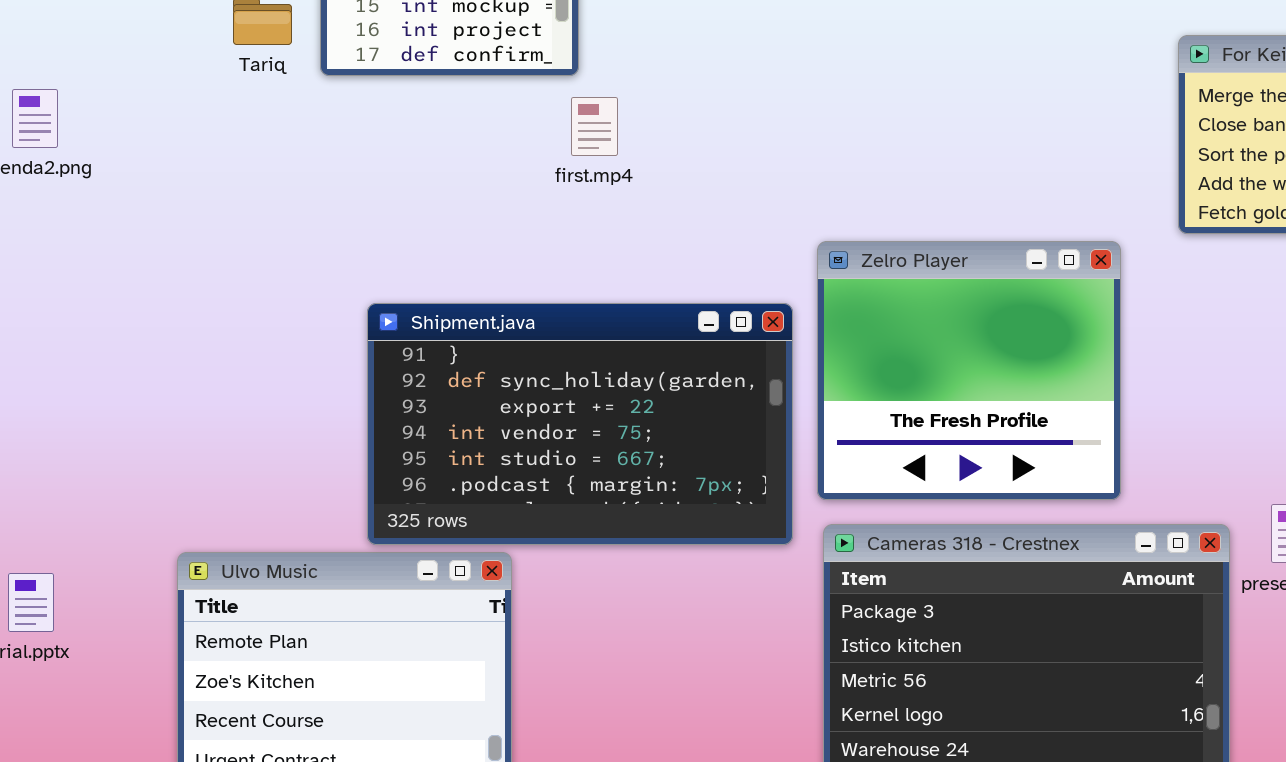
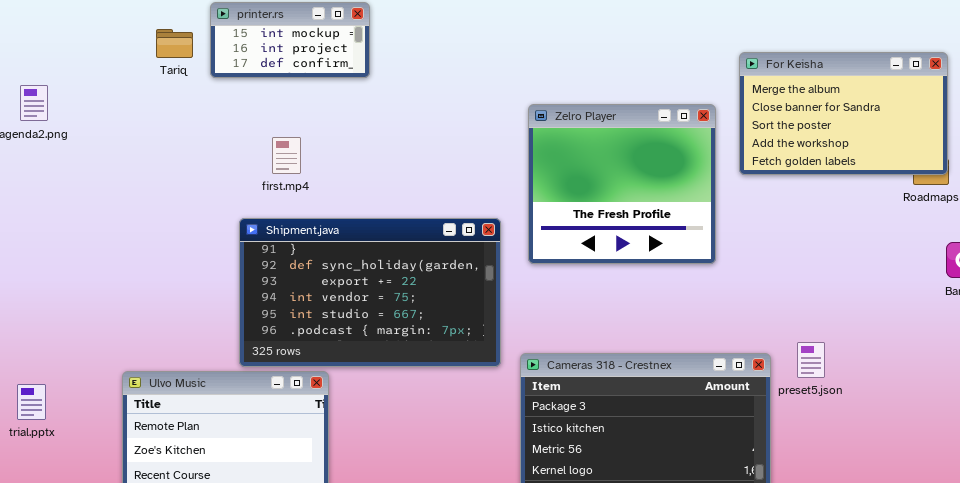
first.mp4: [571,97,618,156] -> [272,137,301,174], moved
Zelro Player: [817,241,1121,500] -> [528,104,716,264], moved

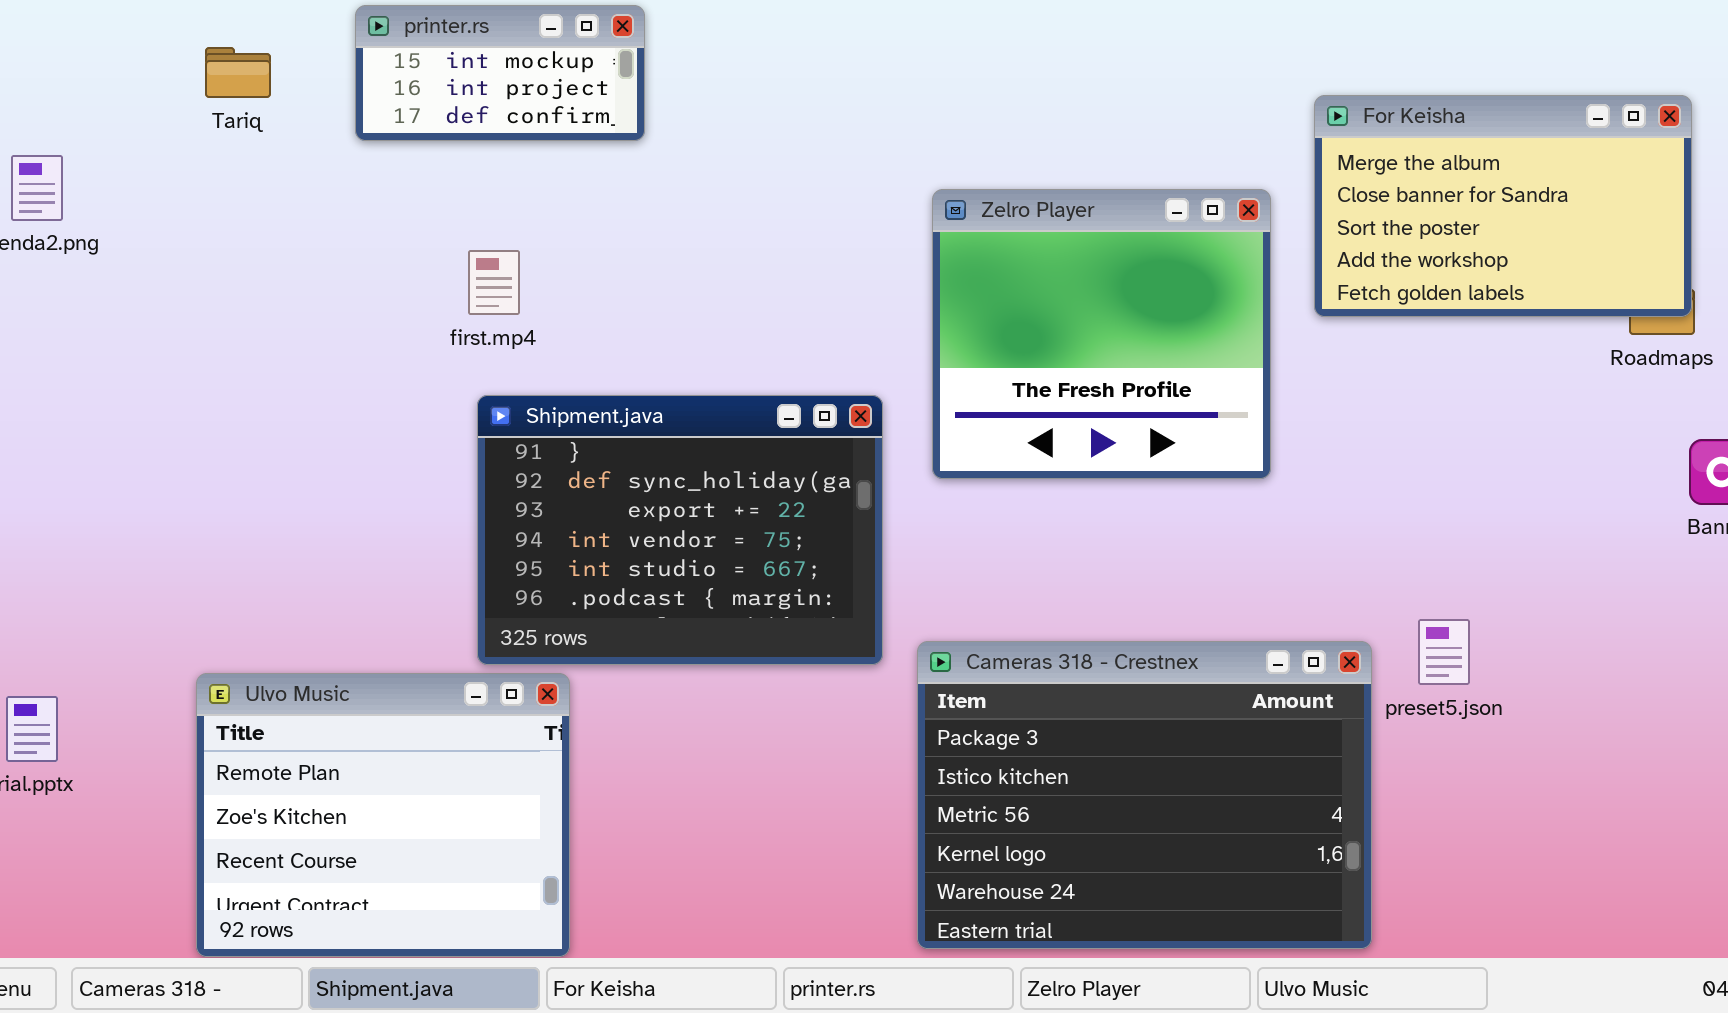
Tariq: [156,29,193,58] -> [205,47,271,98], moved
Shipment.java: [239,218,501,367] -> [477,395,883,665], resized

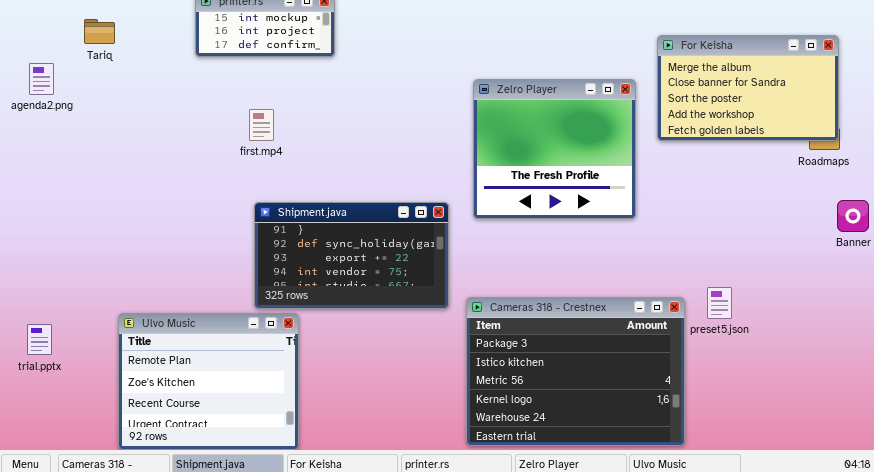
Tariq: [205,47,271,98] -> [84,19,115,44], moved
Shipment.java: [477,395,883,665] -> [254,202,449,309], resized

